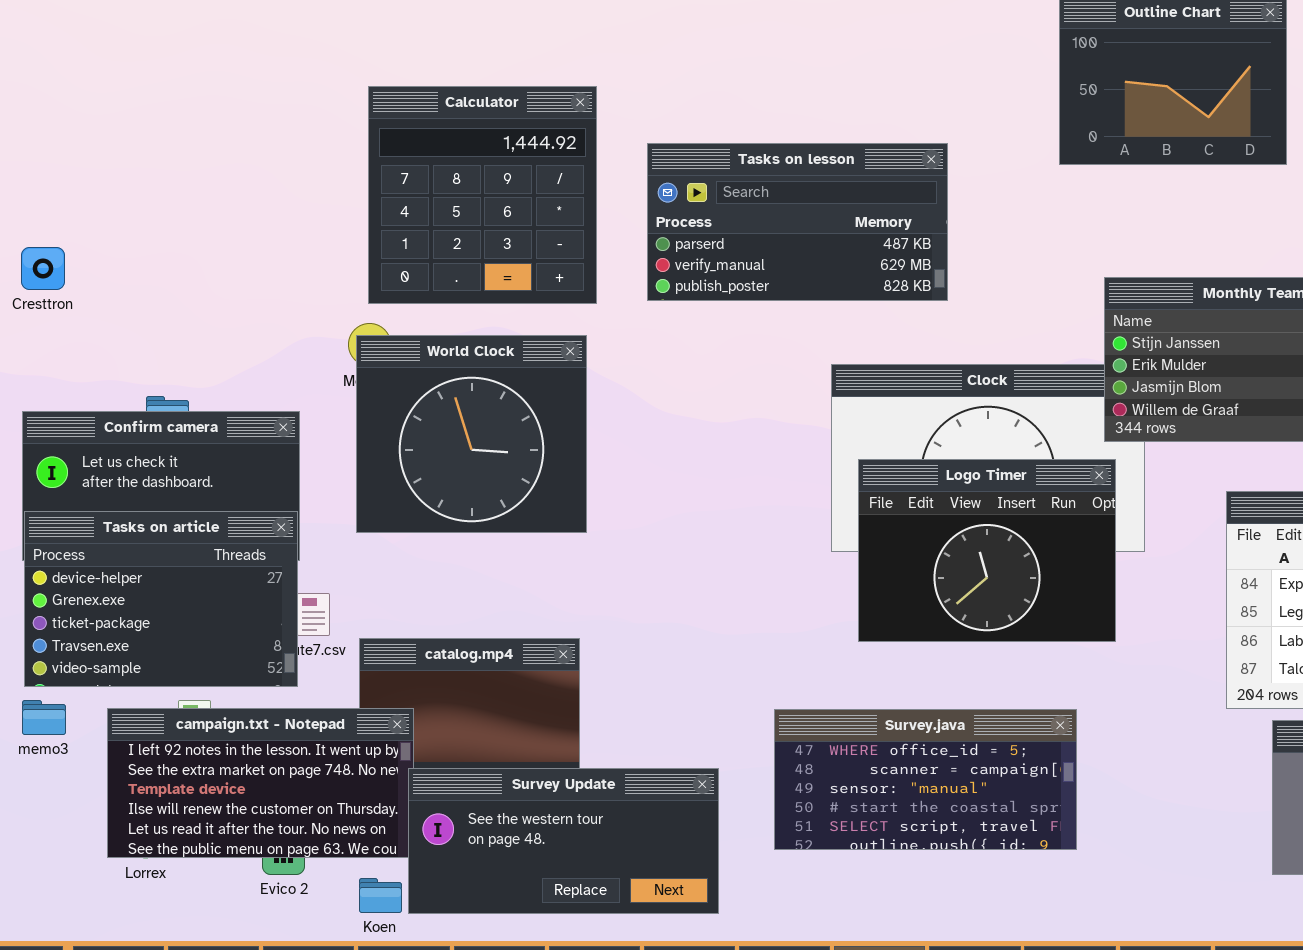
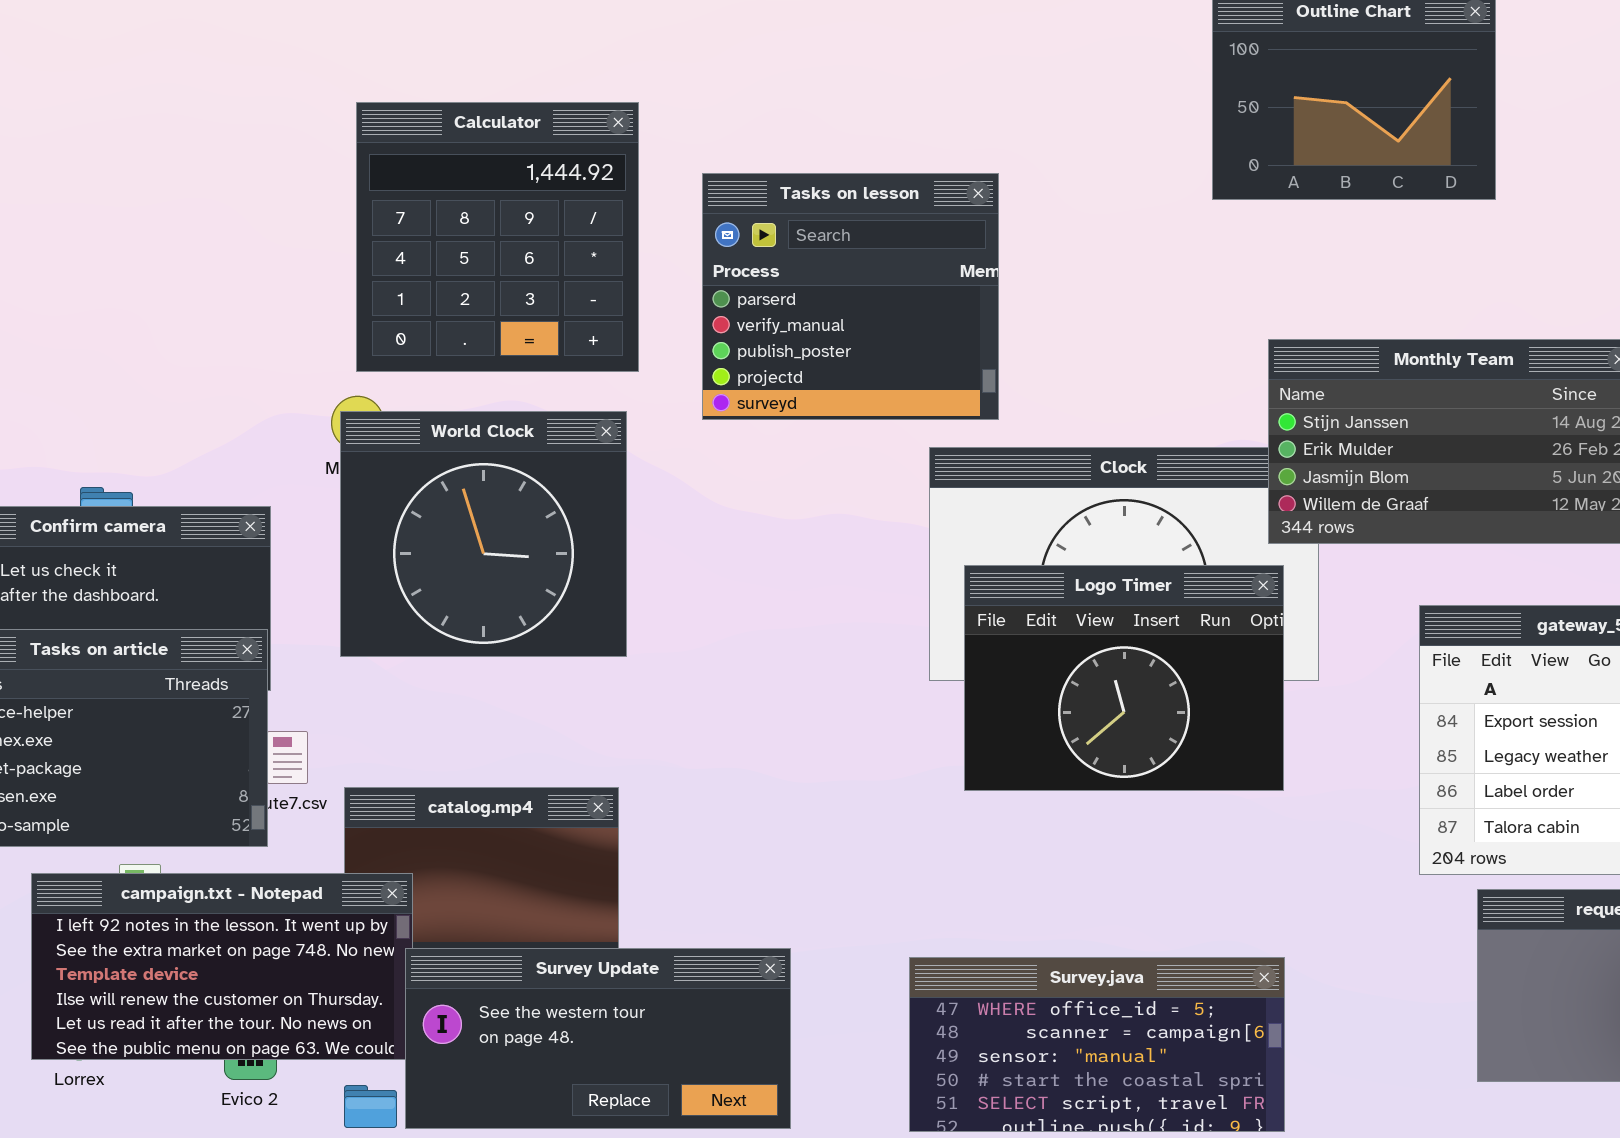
Tasks on lesson: [647,143,948,301] -> [702,173,999,420], resized
Survey.java: [774,709,1077,850] -> [909,957,1285,1132], moved

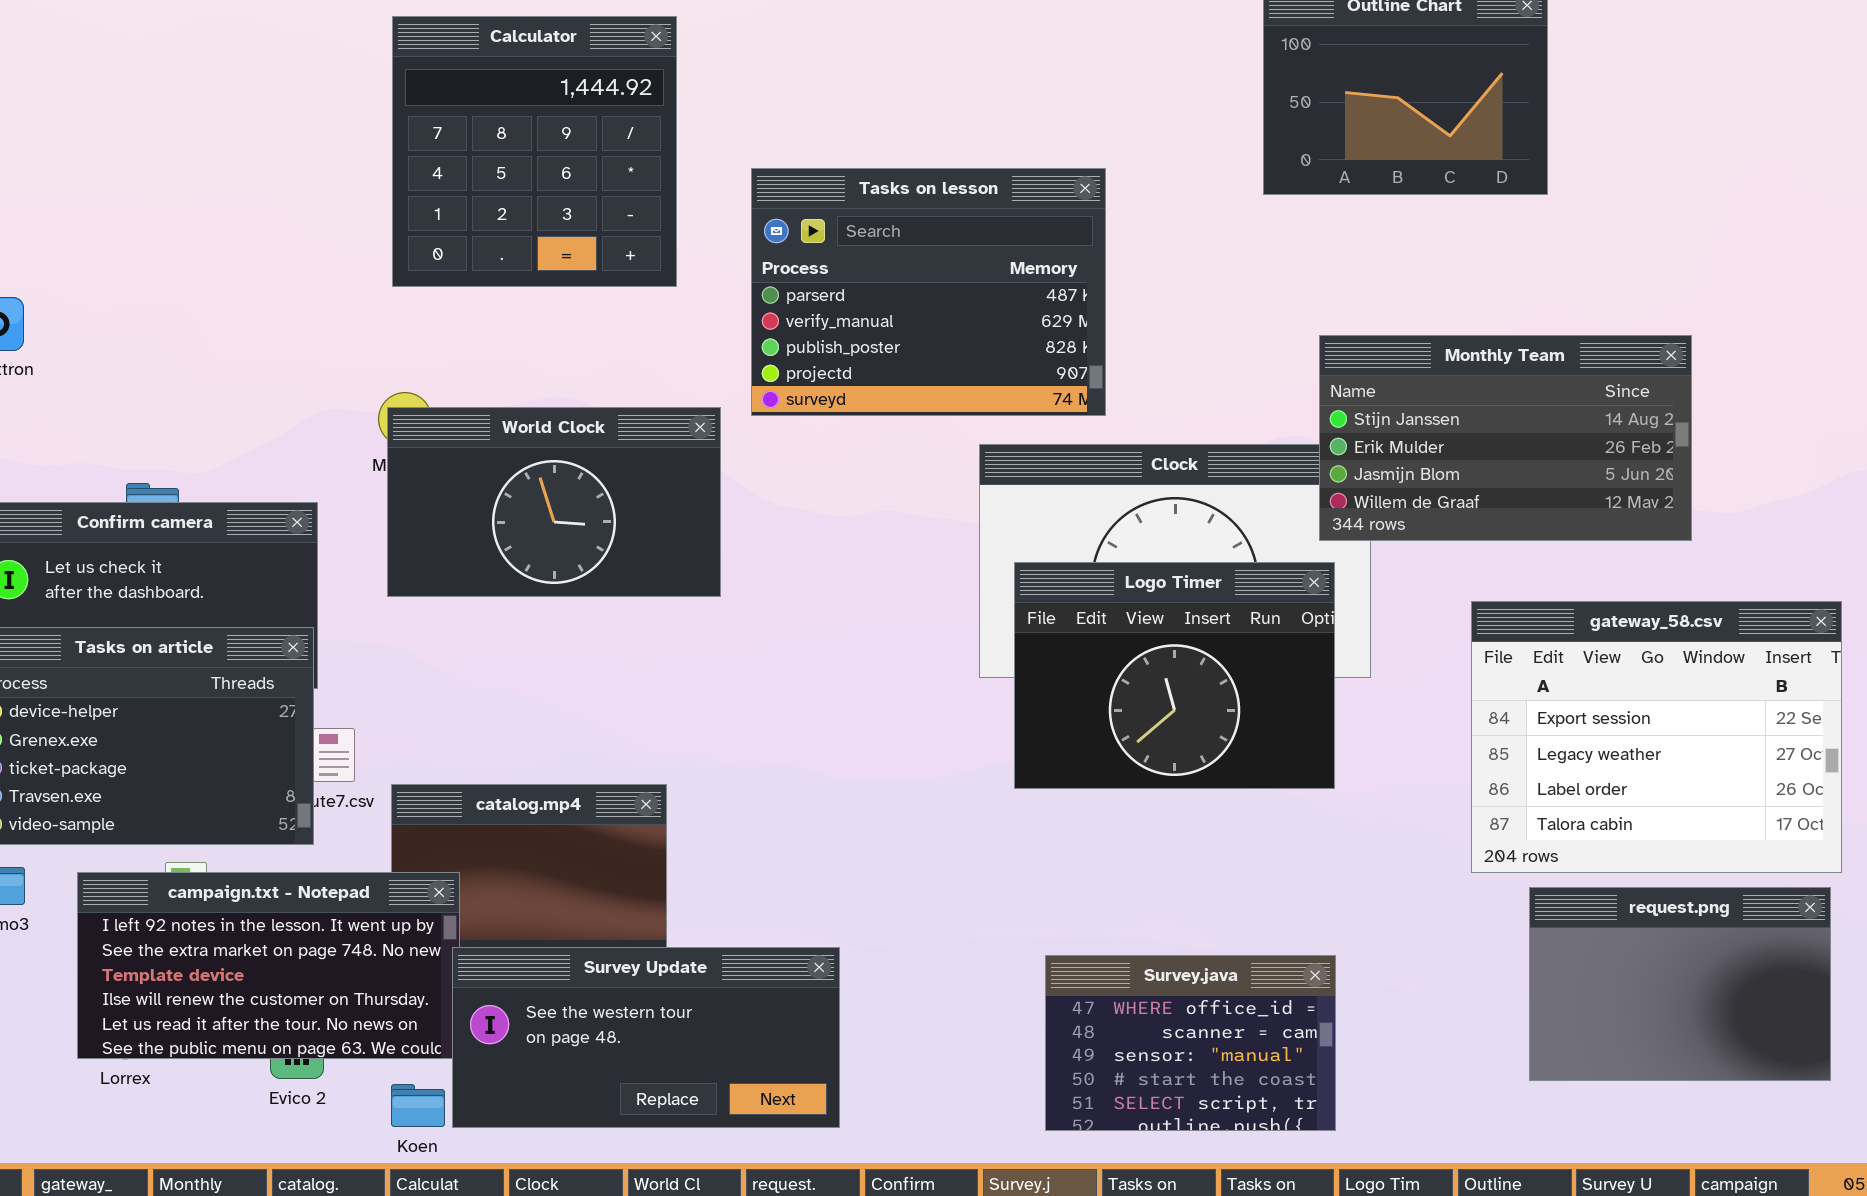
Calculator: [356,102,639,372] -> [392,16,677,287], moved
Tasks on lesson: [702,173,999,420] -> [751,168,1106,416], resized
World Clock: [340,411,627,657] -> [387,407,721,597], resized
Survey.java: [909,957,1285,1132] -> [1045,955,1336,1131], resized

